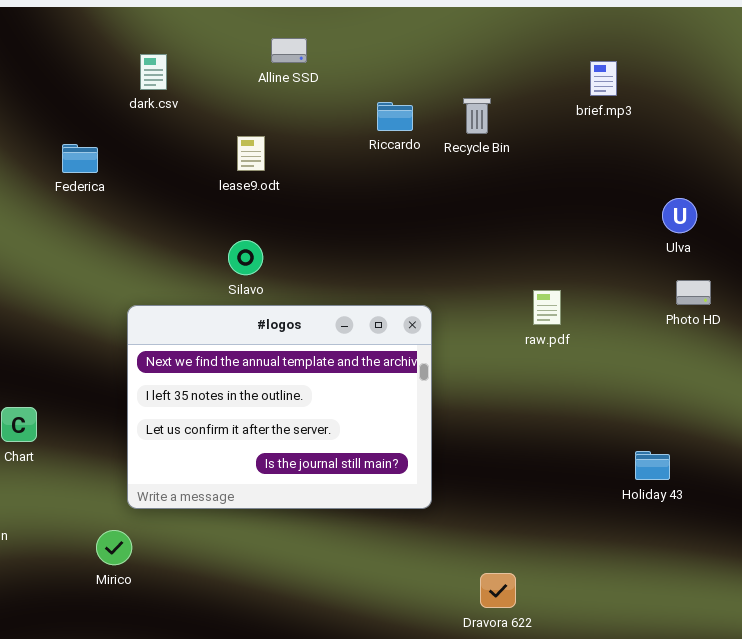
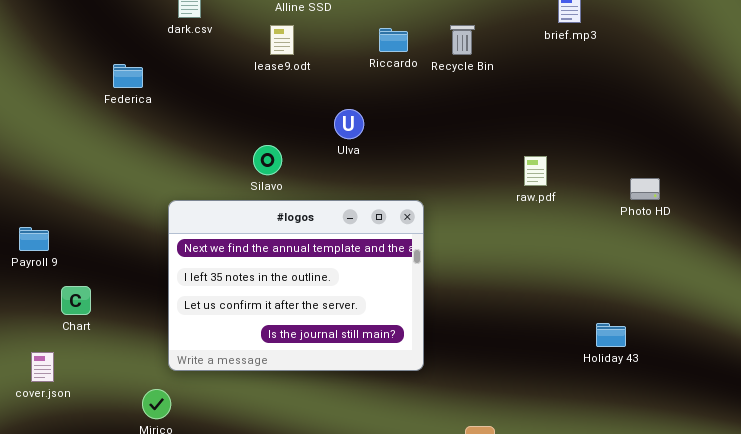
lease9.odt: [237,136,265,171] -> [270,25,294,55], moved
Ulva: [662,198,697,233] -> [334,109,364,139], moved
raw.pdf: [533,290,561,325] -> [524,156,547,186], moved

